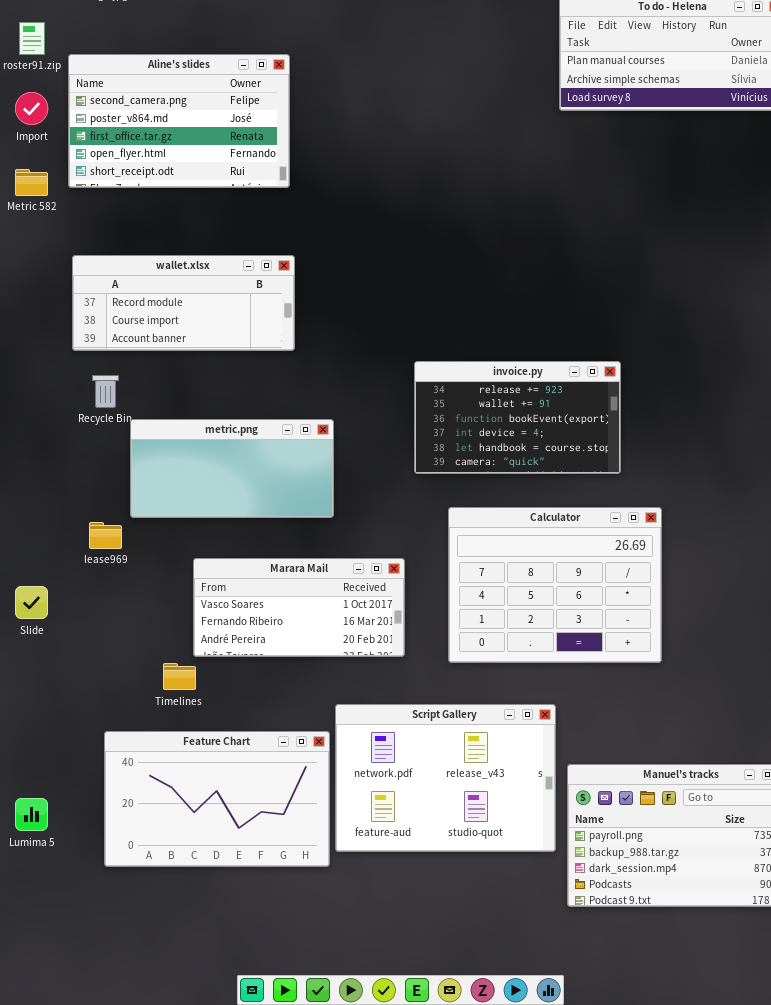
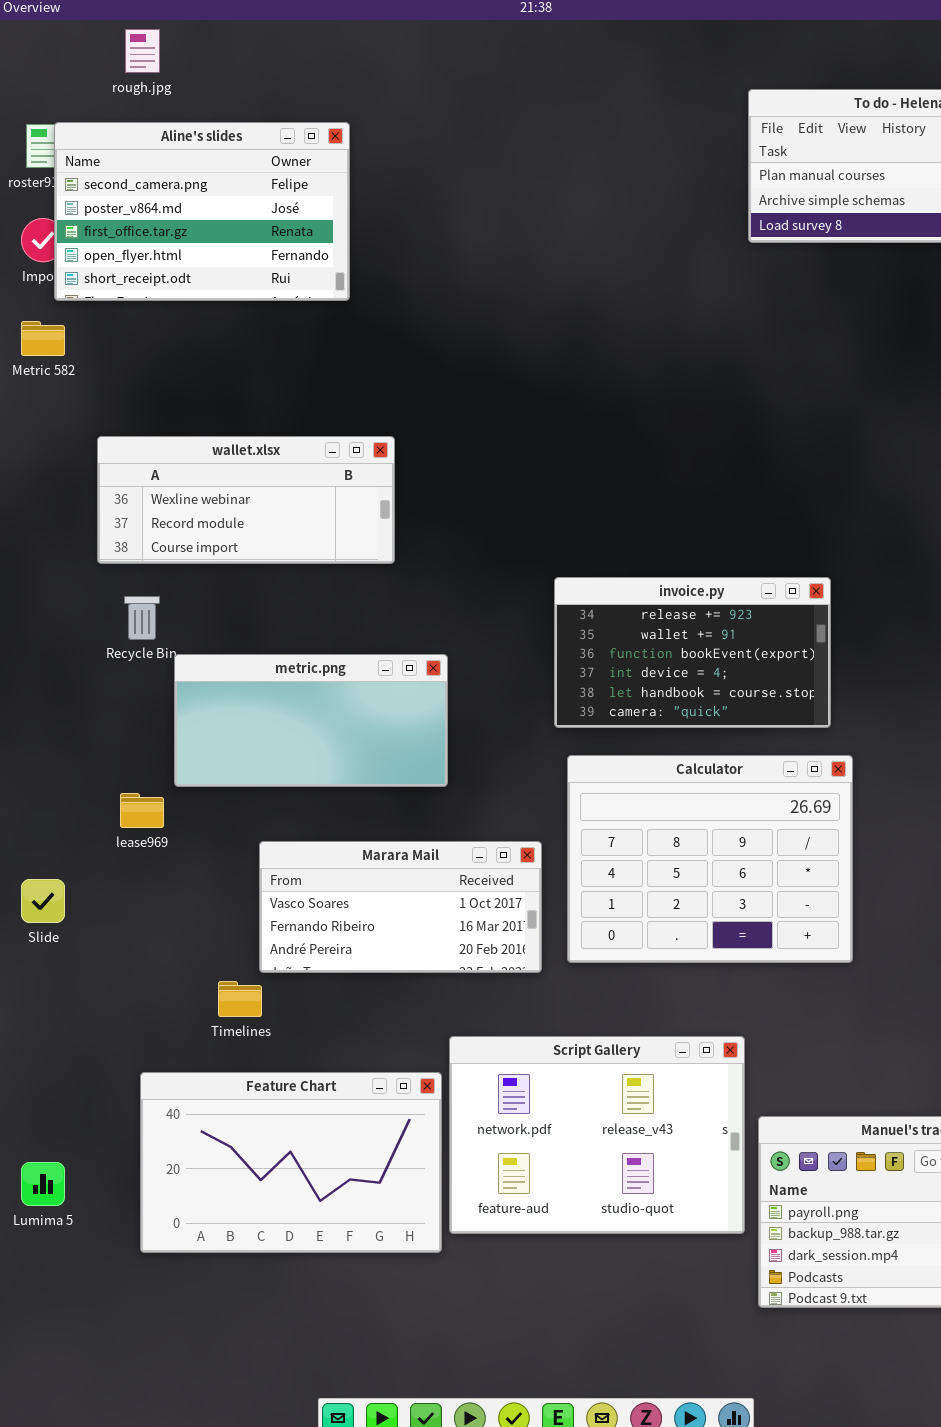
Aline's slides: [68,54,290,188] -> [54,122,350,301], moved
wallet.xlsx: [72,255,295,351] -> [97,436,395,564], scrolled up 1 row
Calculator: [448,507,662,663] -> [567,755,853,963], moved

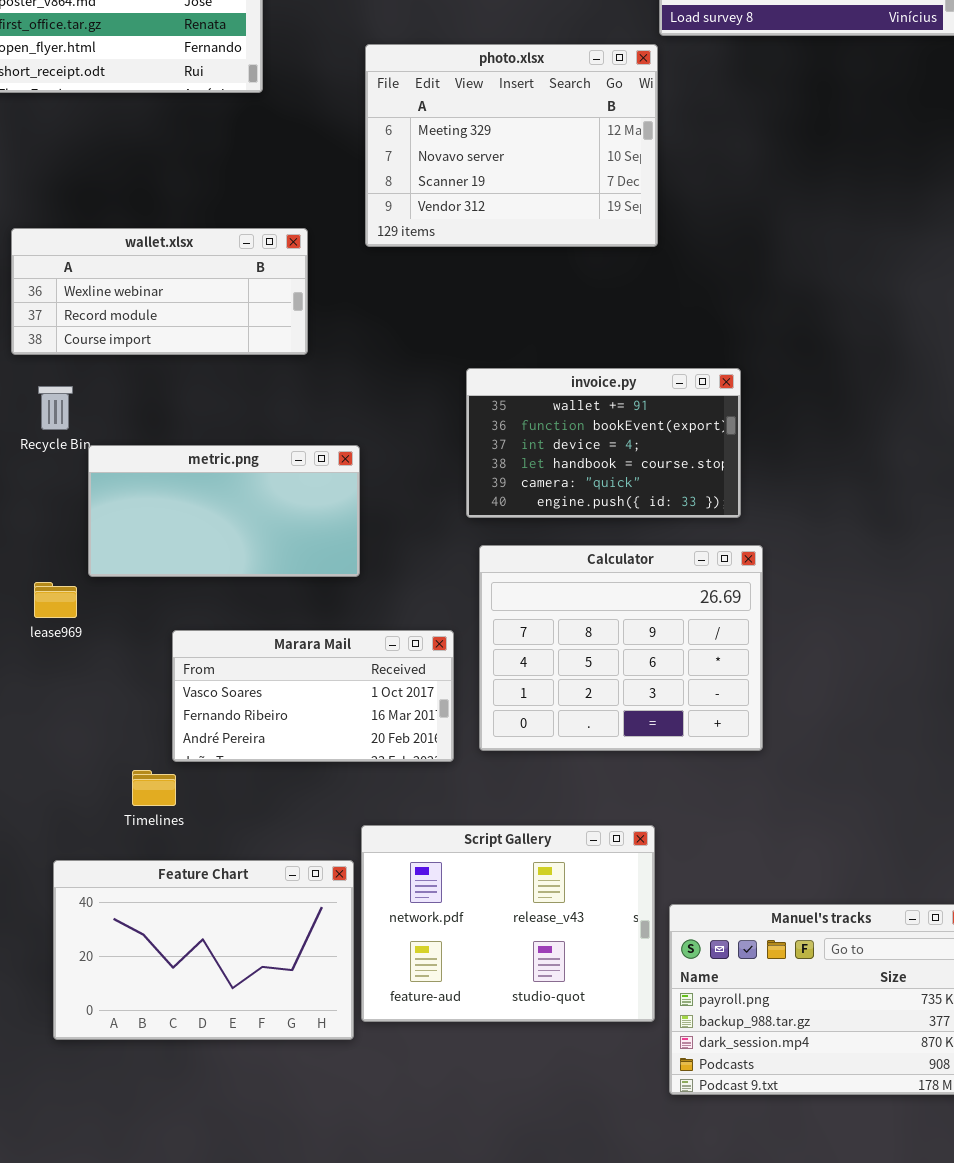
photo.xlsx: none -> [365,44,658,247], opened
invoice.py: [554,577,831,728] -> [466,368,741,518], scrolled down 1 row

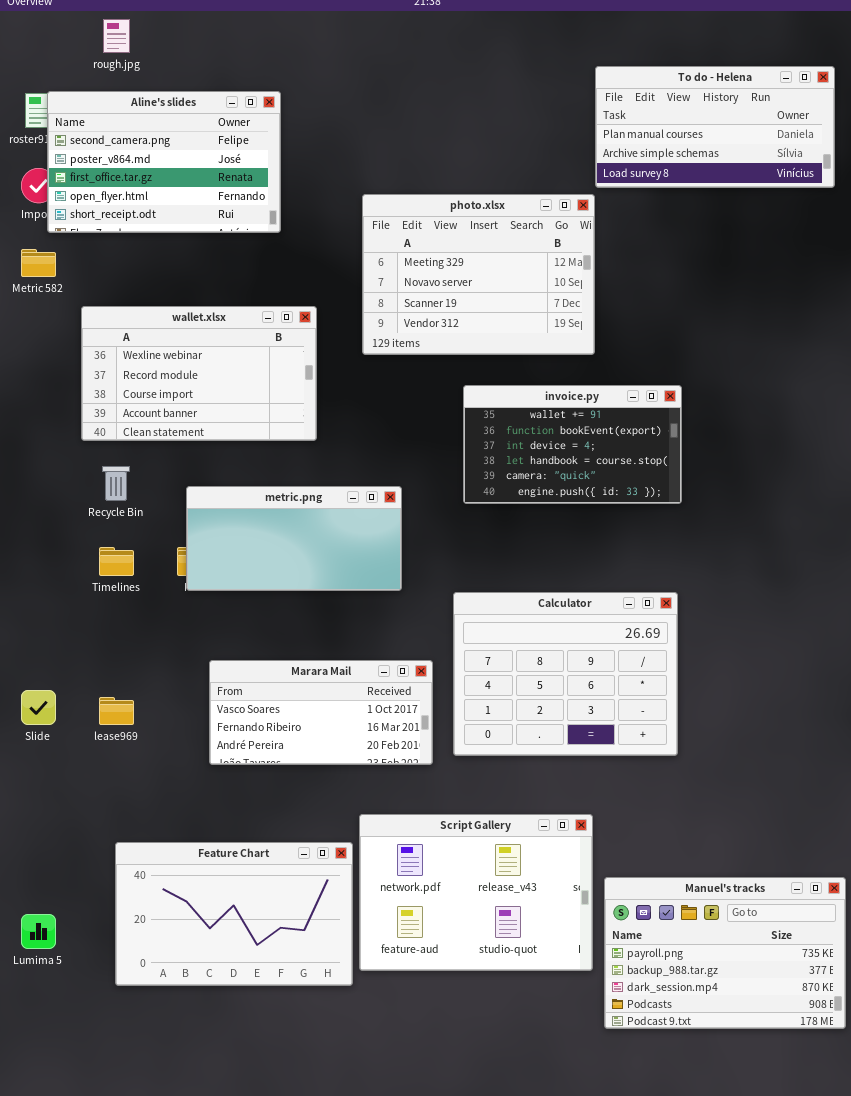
wallet.xlsx: [11,228,308,355] -> [81,306,317,441], resized
invoice.py: [466,368,741,518] -> [463,385,682,504], moved
metric.png: [88,445,360,577] -> [186,486,402,591], moved
lease969: [34,582,77,618] -> [99,697,134,725], moved
Timelines: [132,770,176,806] -> [99,547,134,576], moved

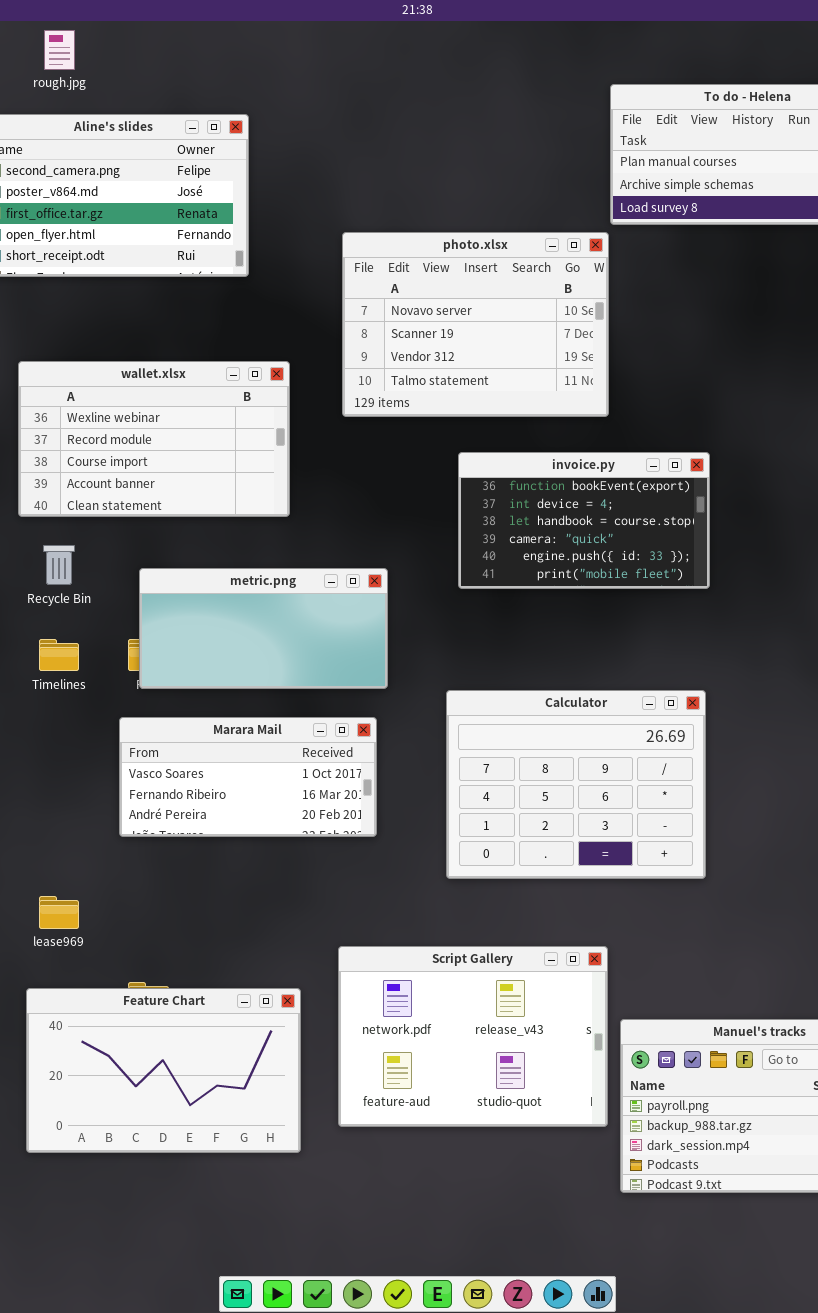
photo.xlsx: [362,194,595,355] -> [342,232,609,417], scrolled down 1 row
invoice.py: [463,385,682,504] -> [458,452,710,589], scrolled down 1 row
Marara Mail: [209,660,433,765] -> [119,717,377,837], moved
lease969: [99,697,134,725] -> [39,896,79,929], moved
Feature Chart: [115,842,353,986] -> [26,988,301,1153], moved

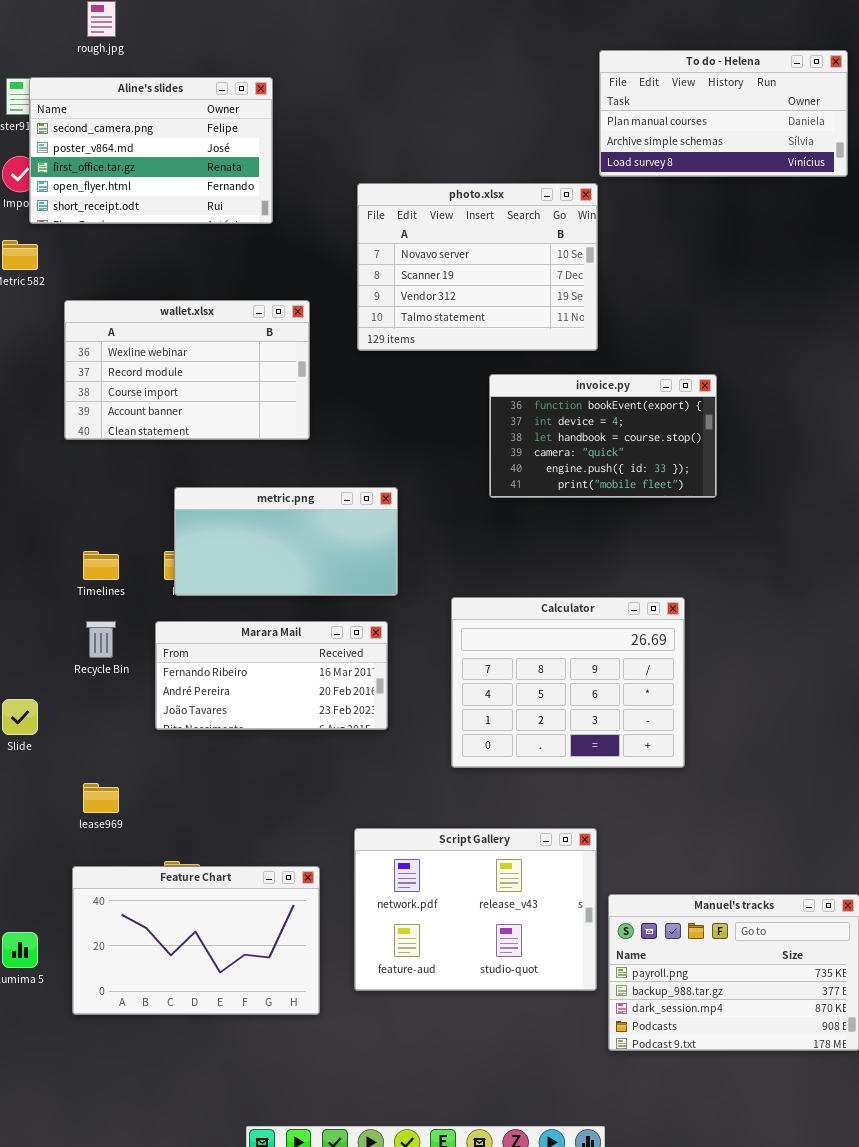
invoice.py: [458,452,710,589] -> [489,374,717,498], moved
Recycle Bin: [43,545,75,585] -> [86,621,116,658], moved
Marara Mail: [119,717,377,837] -> [155,621,388,730], scrolled down 1 row

